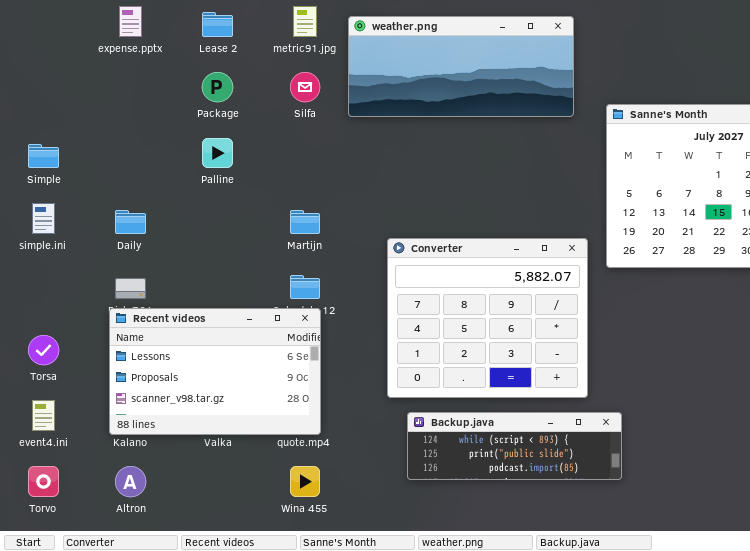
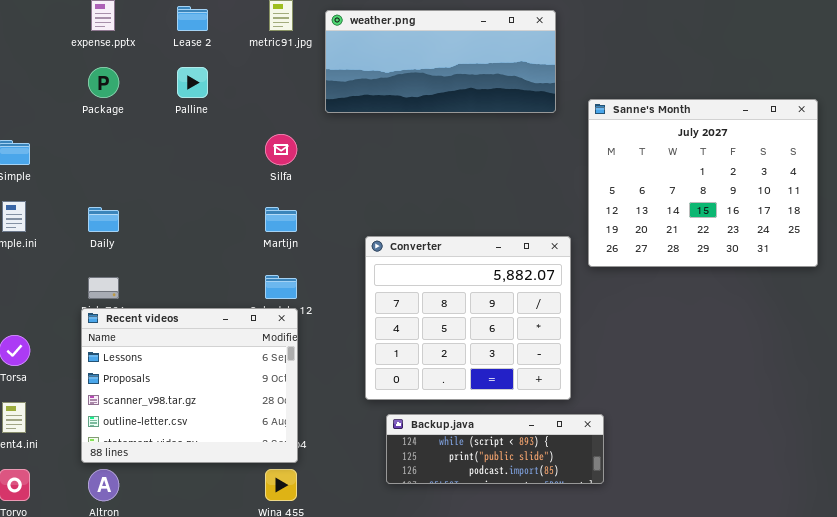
Package: [202,72,233,102] -> [88,67,119,98], moved
Silfa: [290,72,320,102] -> [265,134,297,165], moved
Palline: [202,138,233,168] -> [177,67,208,98], moved
Recent videos: [109,308,321,435] -> [81,308,298,463], resized

